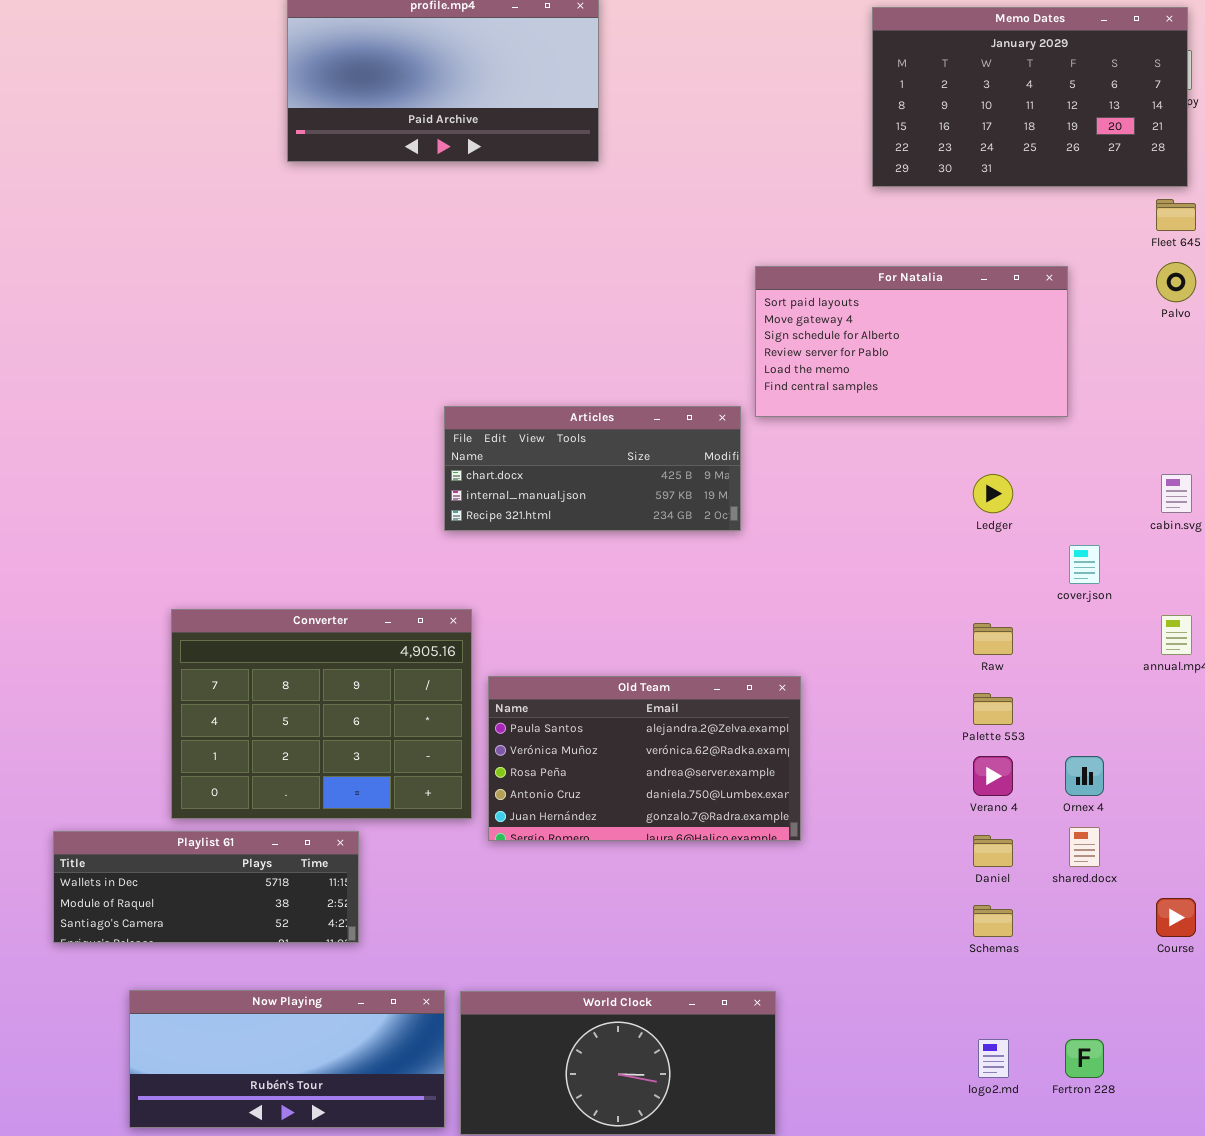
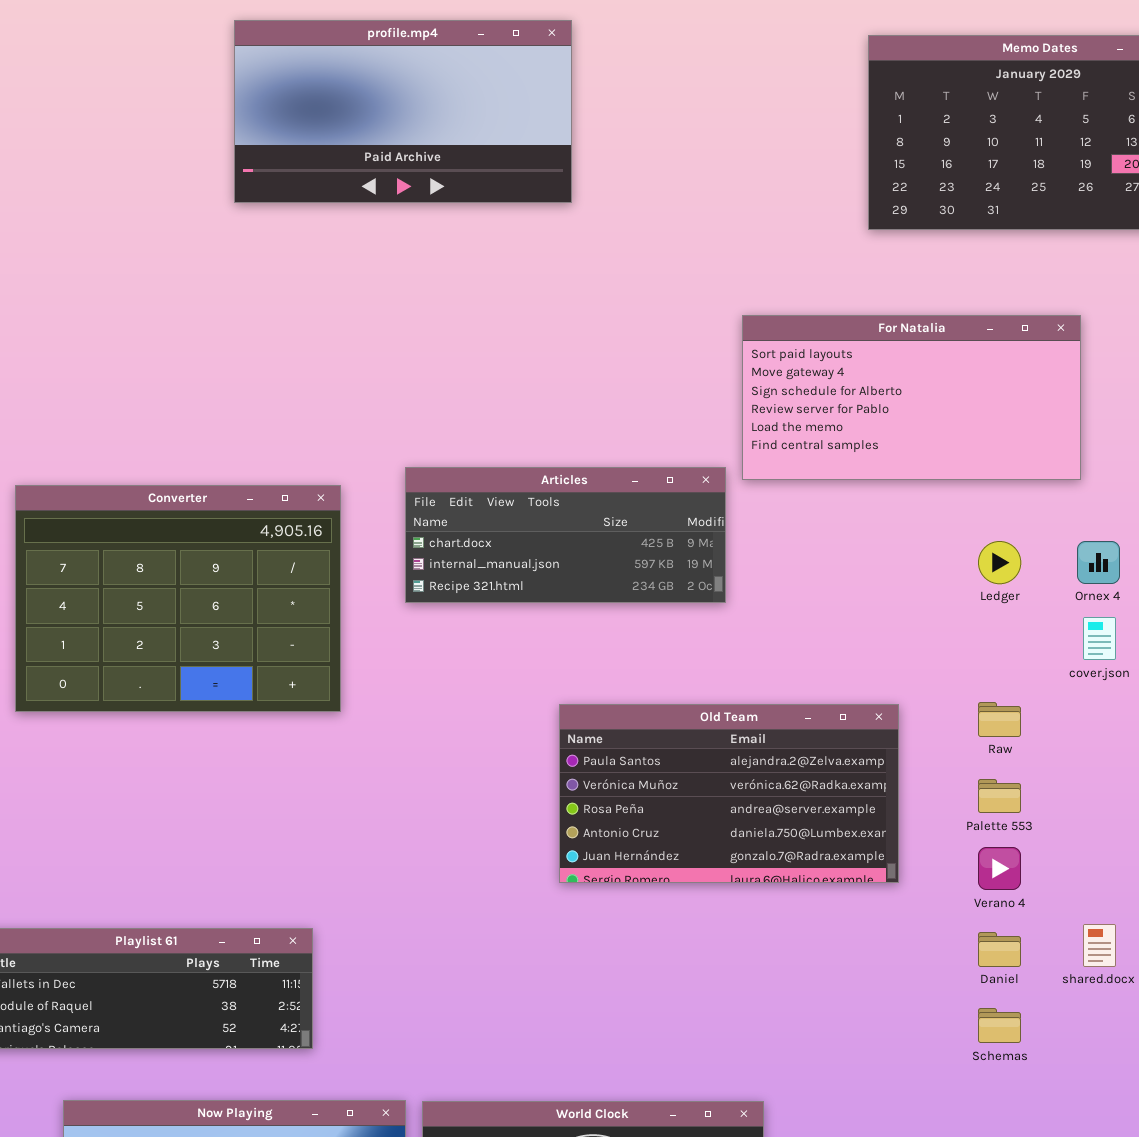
Converter: [171,609,472,819] -> [15,485,341,712], moved
Old Team: [488,676,801,841] -> [559,704,899,883], moved
Ornex 4: [1065,756,1104,796] -> [1077,541,1120,584], moved

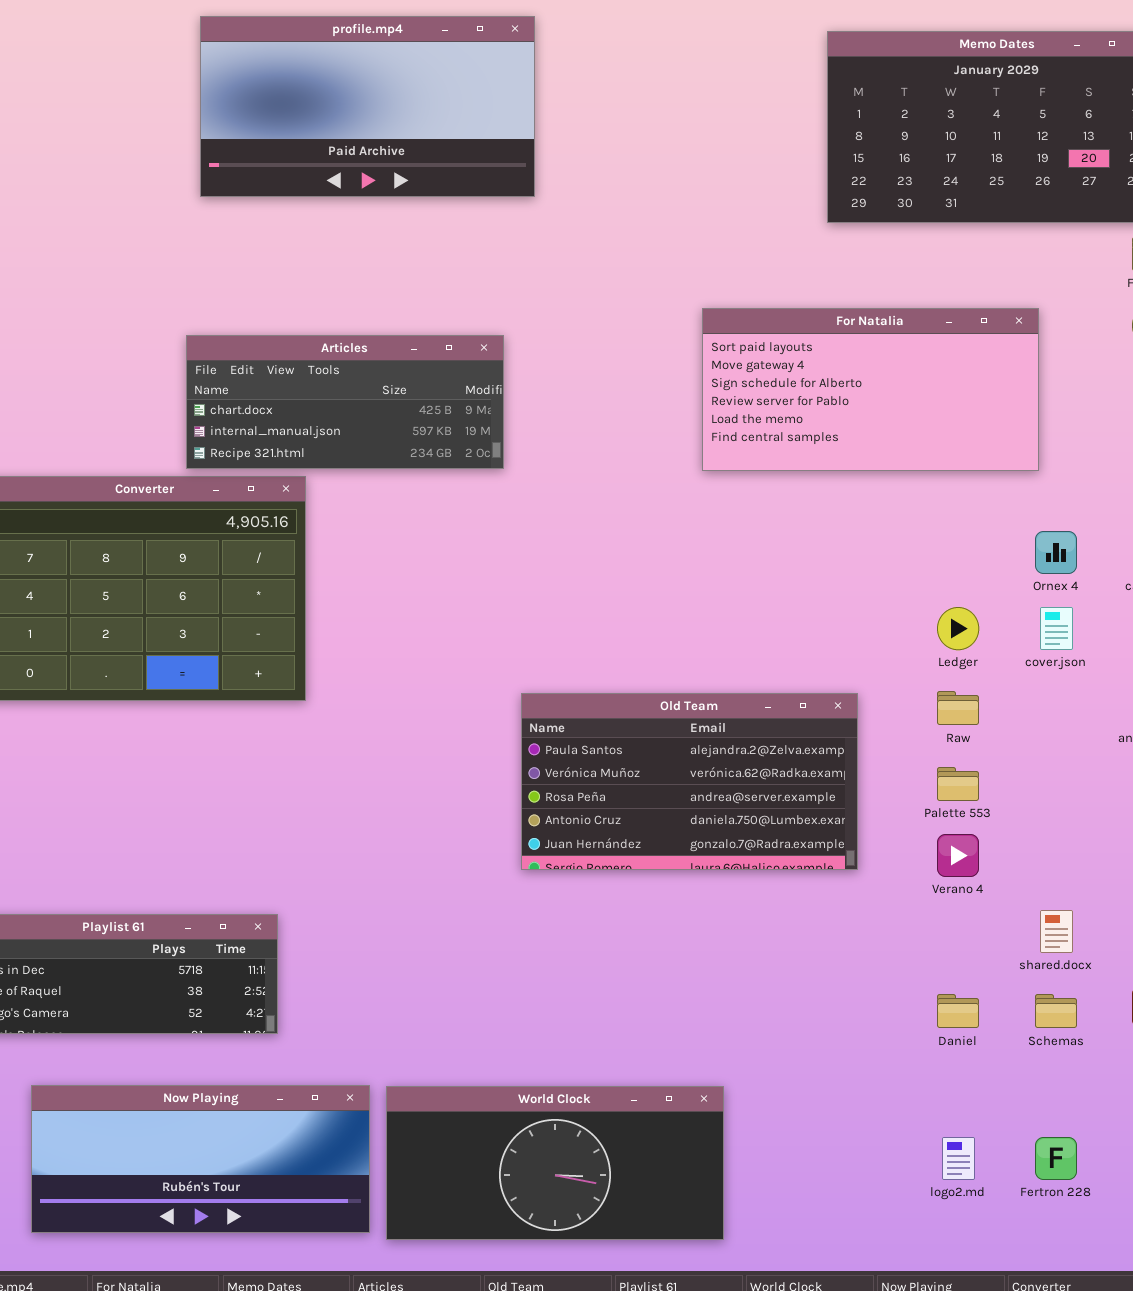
Articles: [405,467,726,603] -> [186,335,504,469], moved
Ledger: [978,541,1021,584] -> [937,607,979,650], moved
Daniel: [978,932,1021,967] -> [937,994,979,1028], moved
Schemas: [978,1008,1021,1043] -> [1035,994,1077,1028], moved

